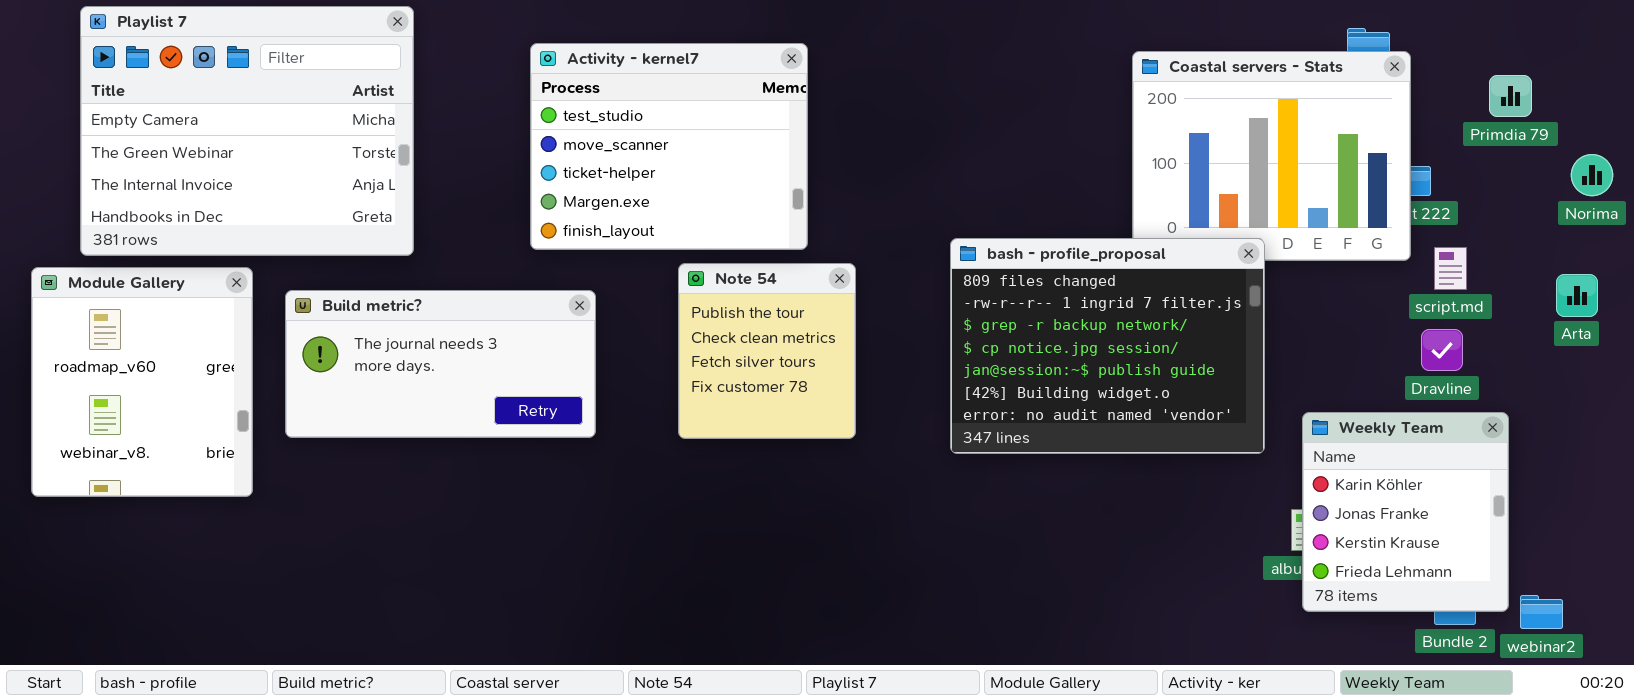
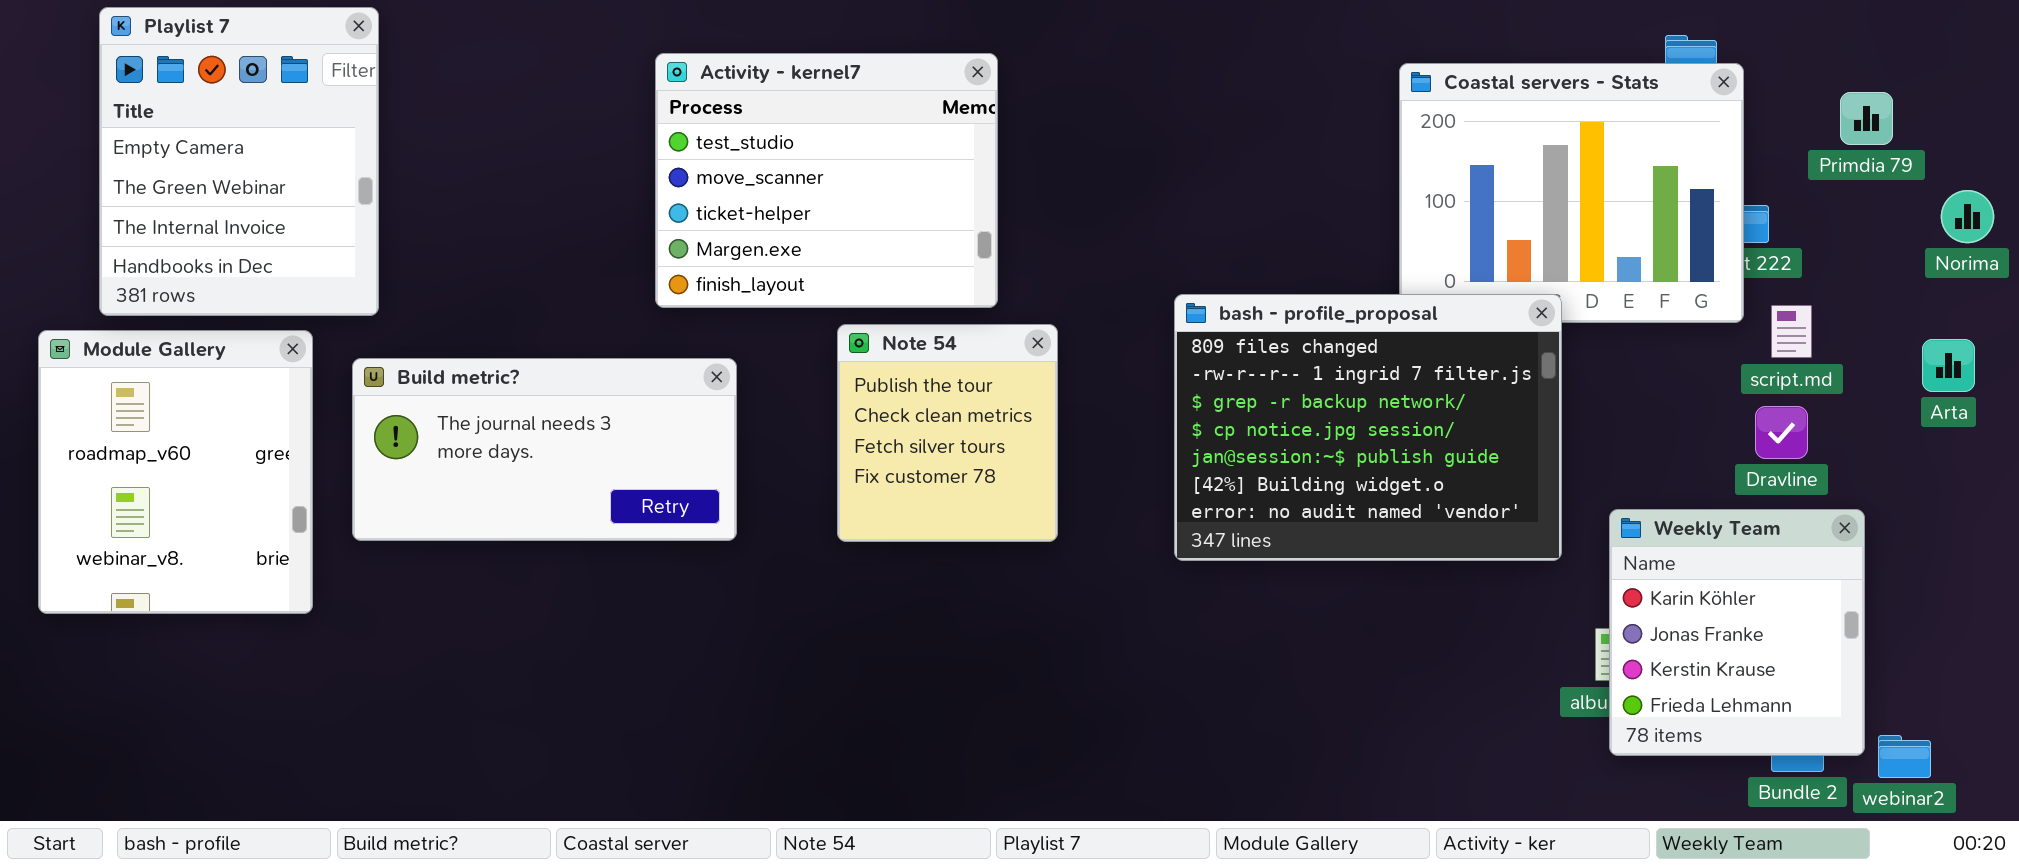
Playlist 7: [80,6,414,256] -> [99,7,379,316], resized

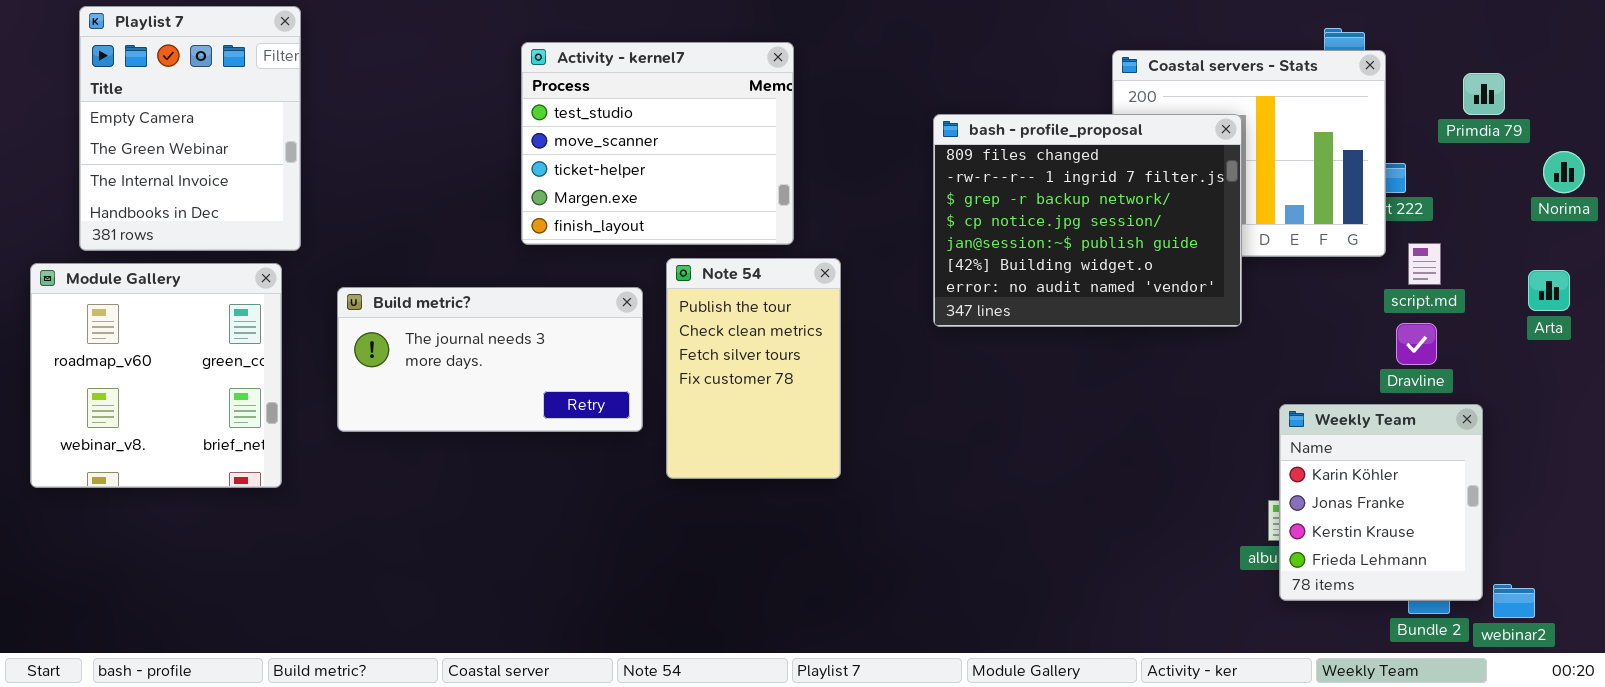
bash - profile_proposal: [1174,294,1562,561] -> [933,114,1242,327], moved
Note 54: [837,324,1058,542] -> [666,258,841,479], resized
Module Gallery: [38,330,313,614] -> [30,263,282,488], resized
Build metric?: [352,358,737,541] -> [337,287,643,432], moved

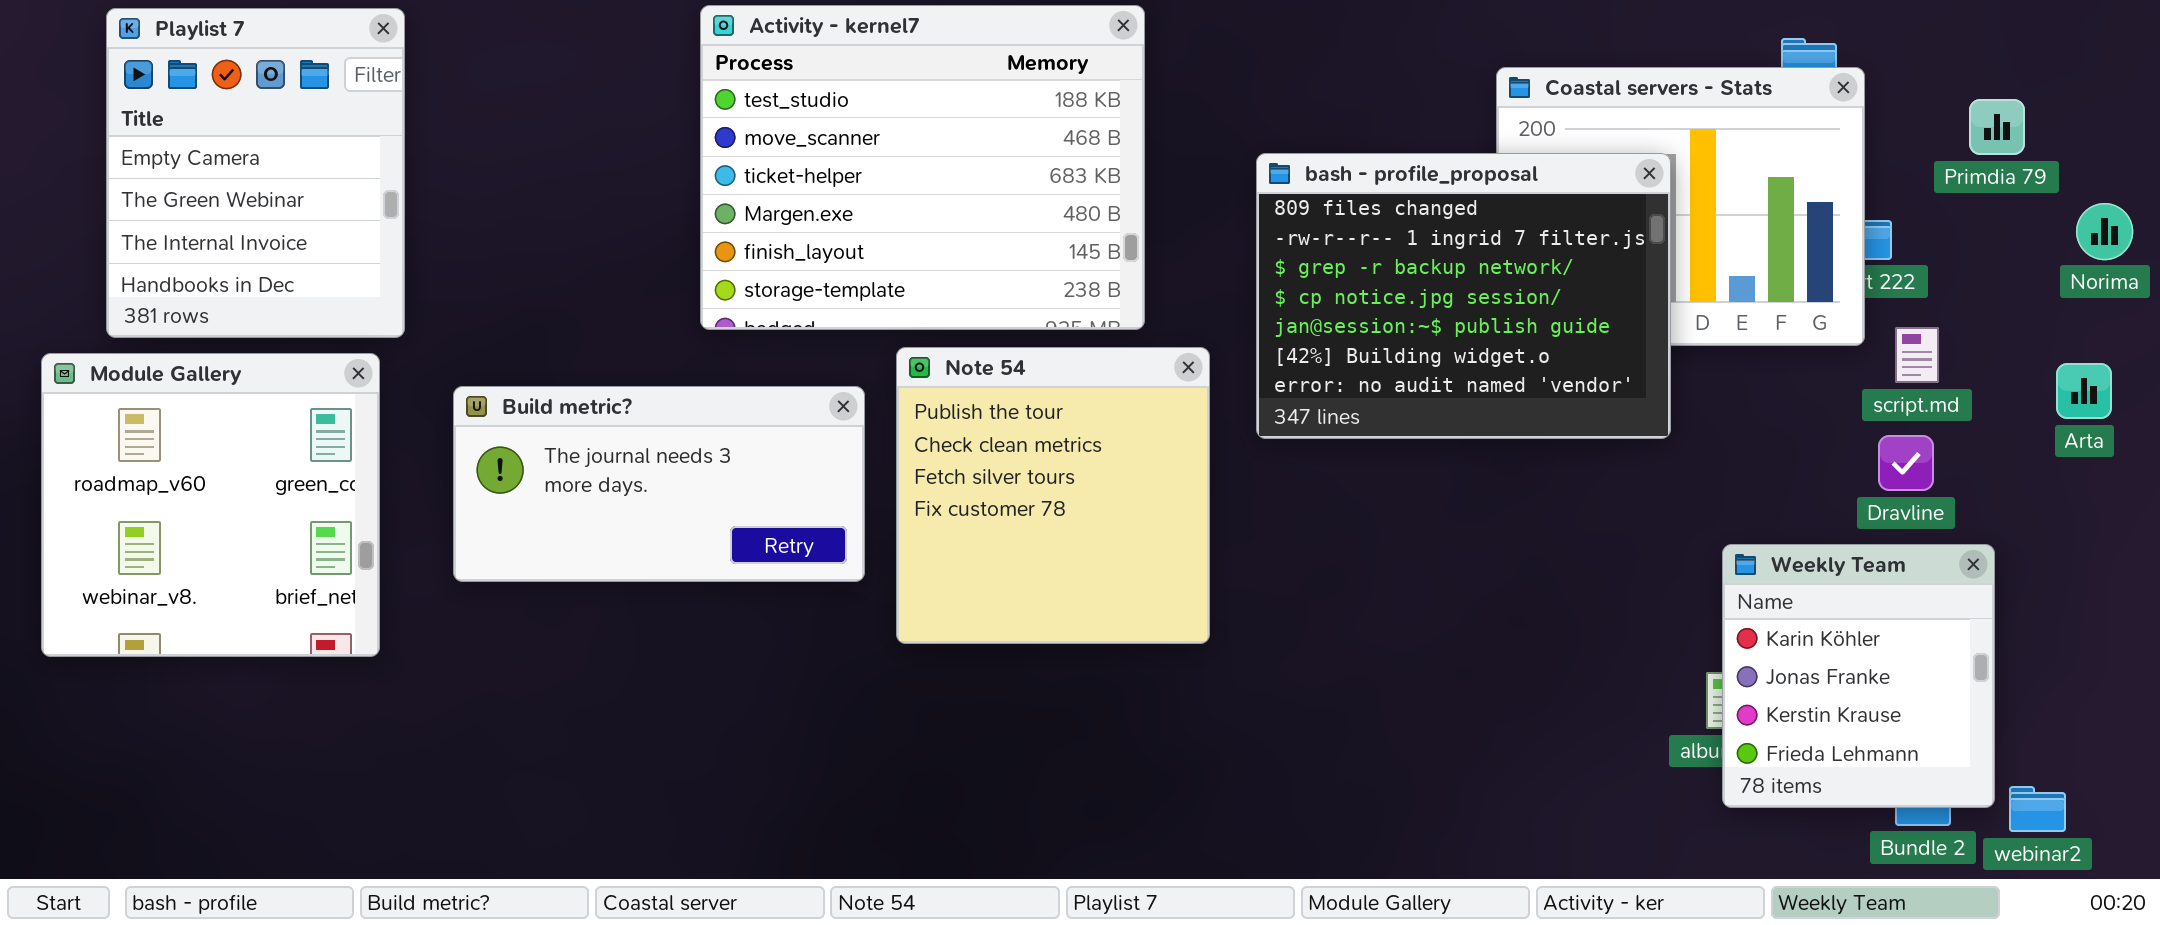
Activity - kernel7: [521,42,794,245] -> [700,5,1145,330], resized
Note 54: [666,258,841,479] -> [896,347,1210,644], resized

